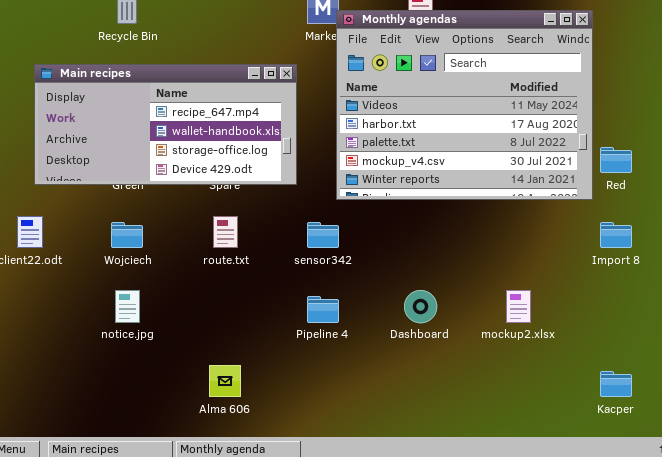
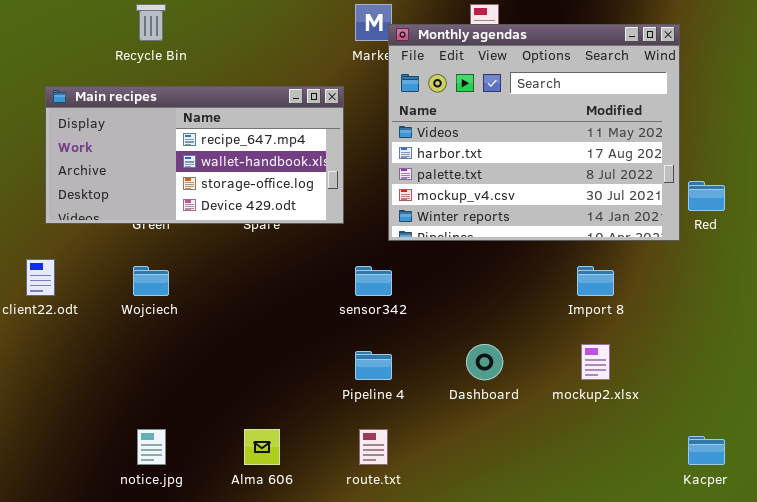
route.txt: [213,216,238,248] -> [359,429,388,465], moved
Import 8: [600,222,632,248] -> [577,266,614,296], moved
notice.jpg: [115,290,140,323] -> [137,429,166,465], moved

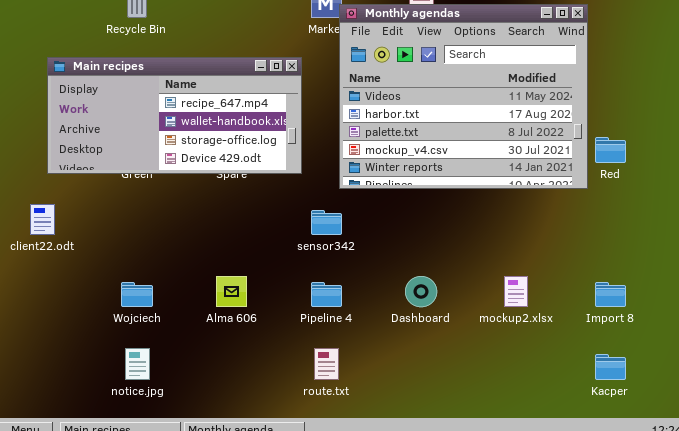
Wojciech: [133,266,169,296] -> [121,282,153,307], moved
Import 8: [577,266,614,296] -> [595,282,626,307], moved
Alma 606: [244,429,280,465] -> [216,276,247,307], moved

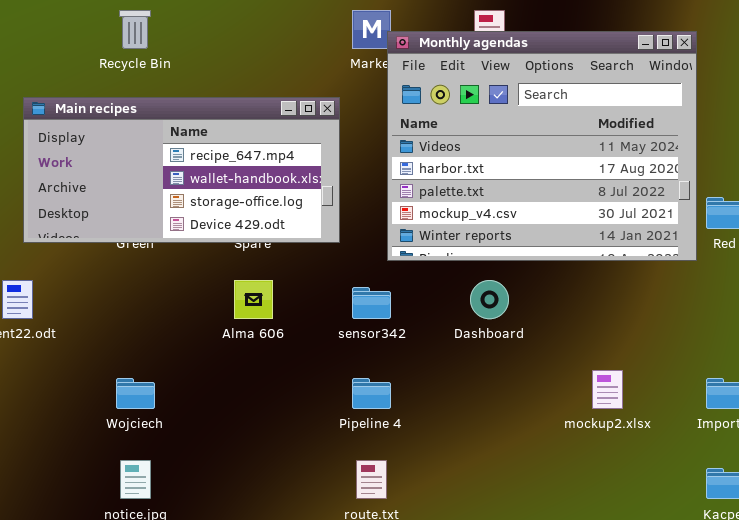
Alma 606: [216,276,247,307] -> [234,280,273,319], moved
Dashboard: [405,276,437,307] -> [470,280,509,319], moved

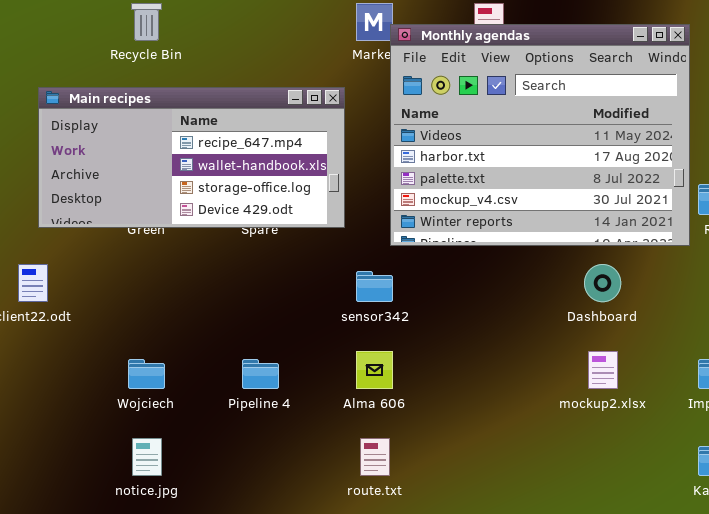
Alma 606: [234,280,273,319] -> [356,351,393,389], moved
Dashboard: [470,280,509,319] -> [584,264,621,302], moved
Pipeline 4: [352,378,391,409] -> [242,359,279,389], moved

